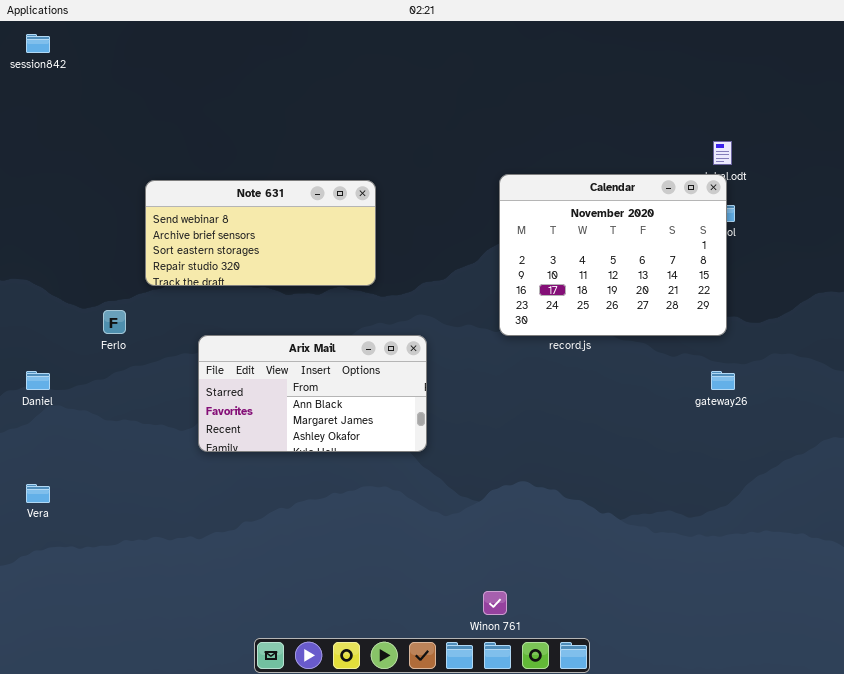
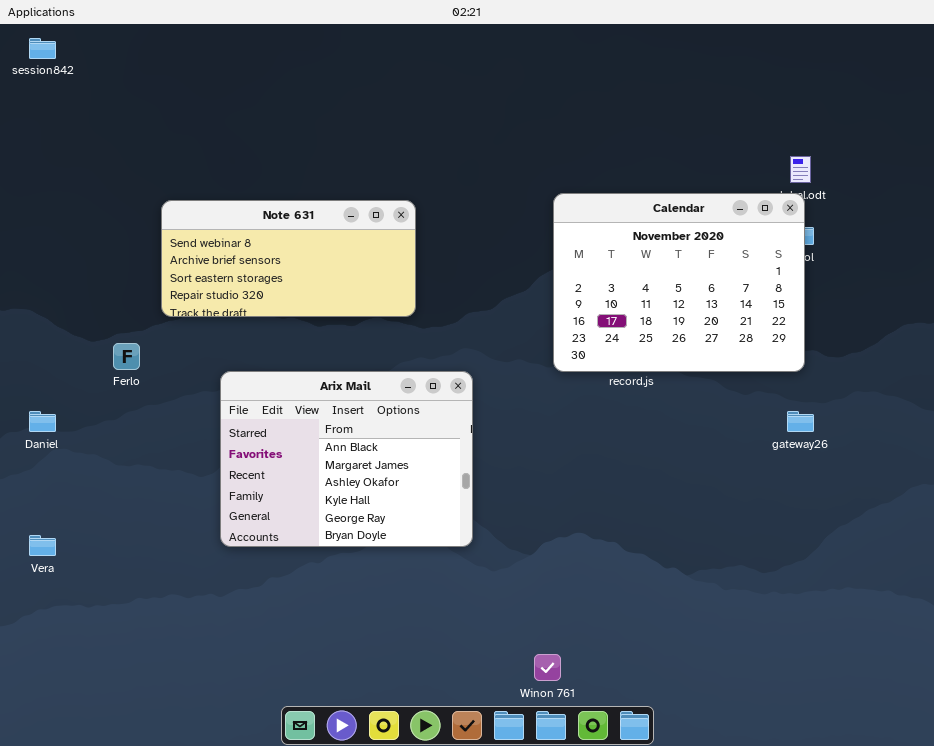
Arix Mail: [198,335,427,452] -> [220,371,473,547], resized

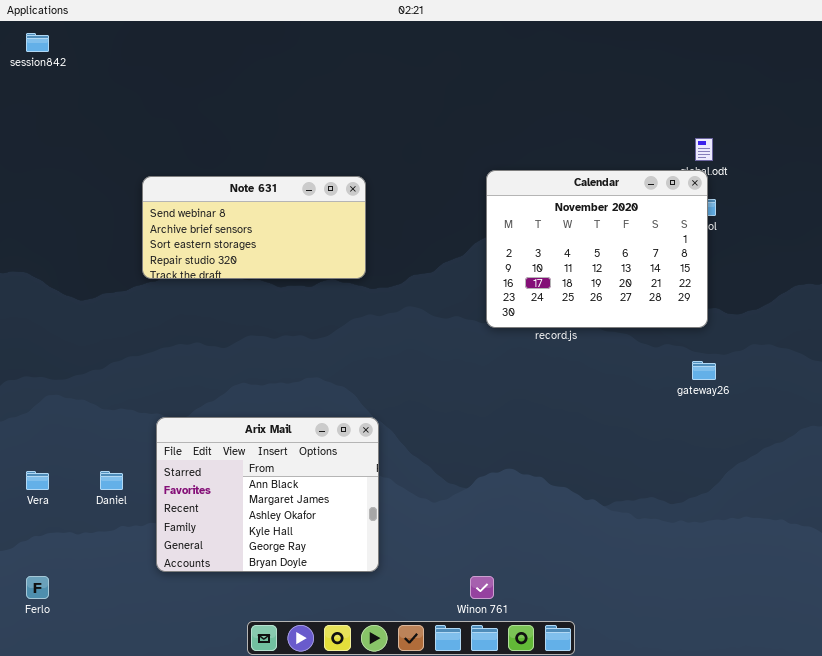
Ferlo: [113,343,140,370] -> [26,576,49,599], moved
Arix Mail: [220,371,473,547] -> [156,417,379,572], moved
Daniel: [29,411,56,432] -> [100,471,123,490], moved

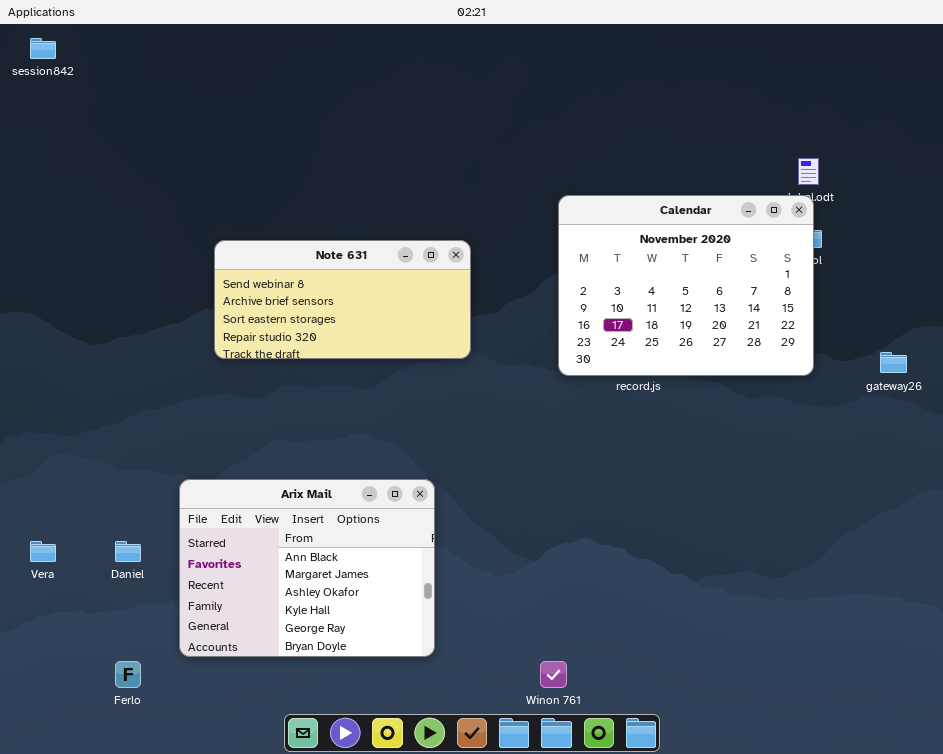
Note 631: [142,176,366,279] -> [214,240,471,359], moved
gateway26: [692,361,716,380] -> [880,352,907,373], moved
Ferlo: [26,576,49,599] -> [115,661,141,688], moved

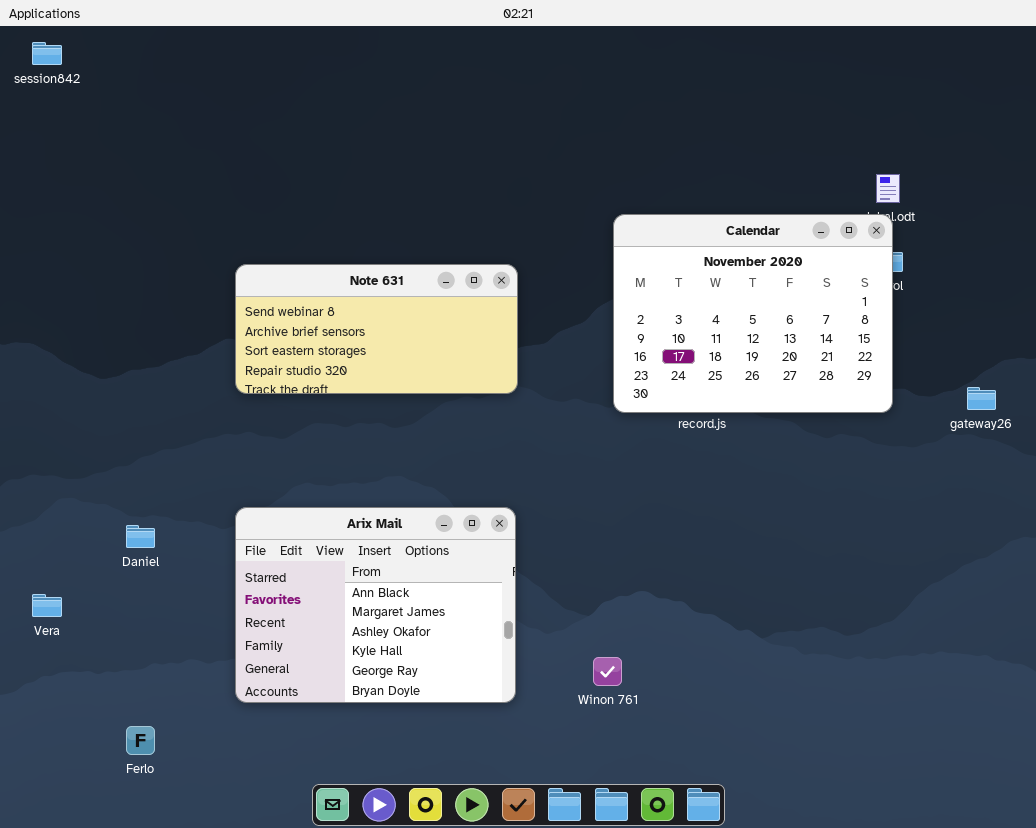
Arix Mail: [179,479,435,657] -> [235,507,516,703], moved
Daniel: [115,541,141,562] -> [126,525,155,548], moved
Winon 761: [540,661,567,688] -> [593,657,622,686], moved

